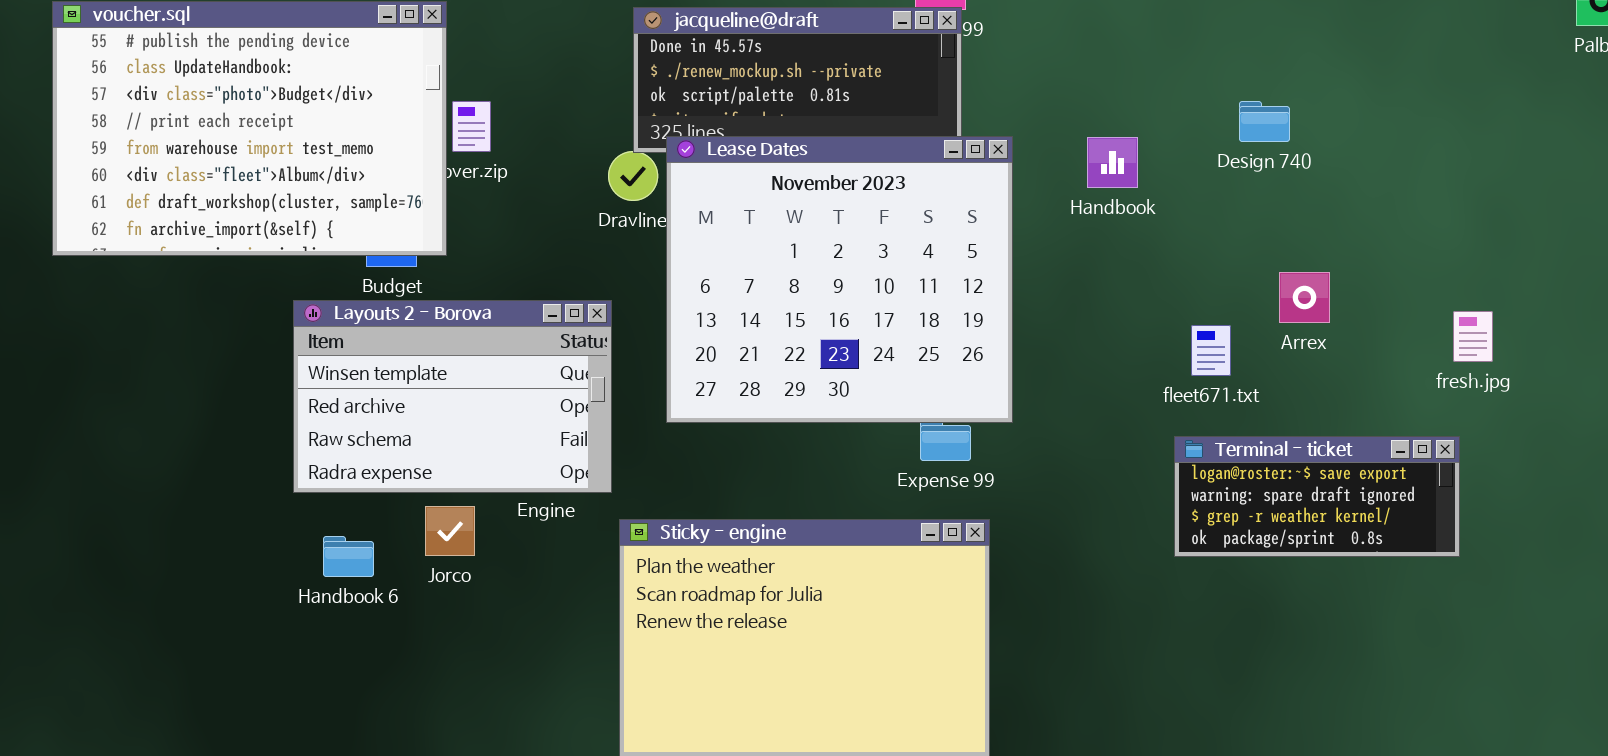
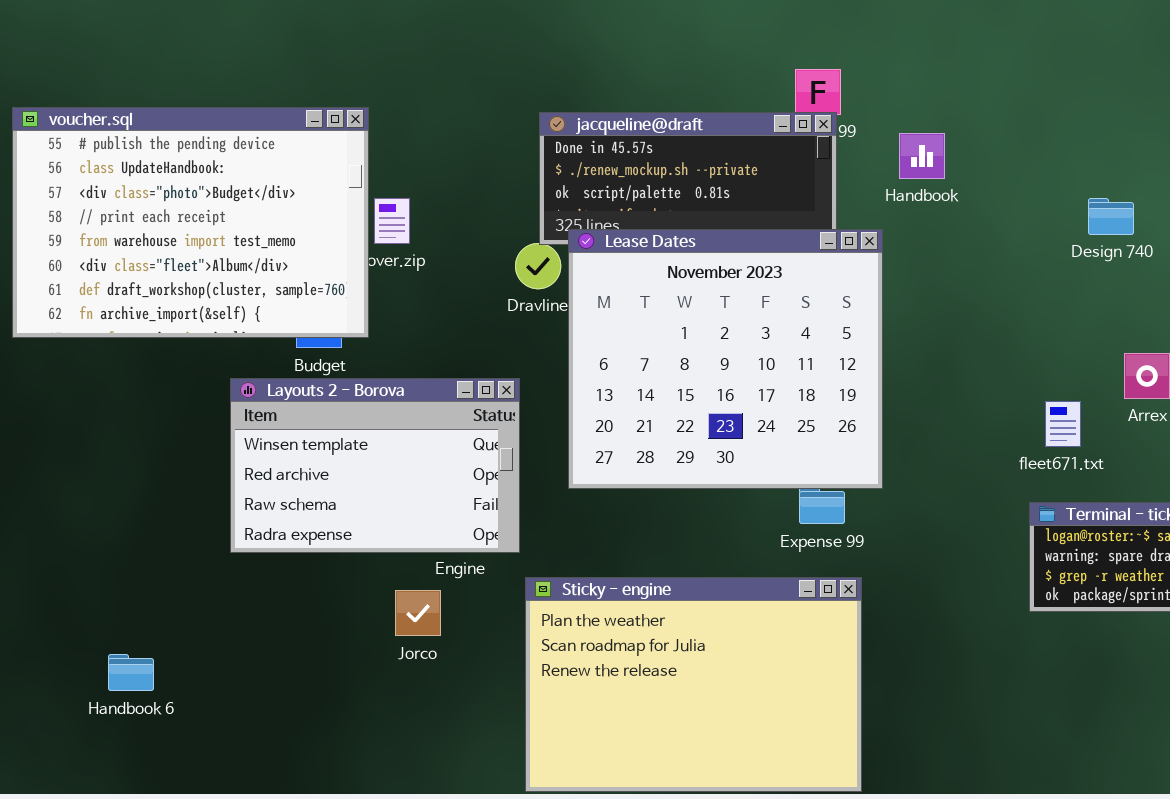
Handbook: [1087,137,1138,188] -> [899,133,945,179], moved
Jorco: [425,506,475,556] -> [395,590,441,636], moved
Handbook 6: [323,536,374,577] -> [108,654,154,691], moved

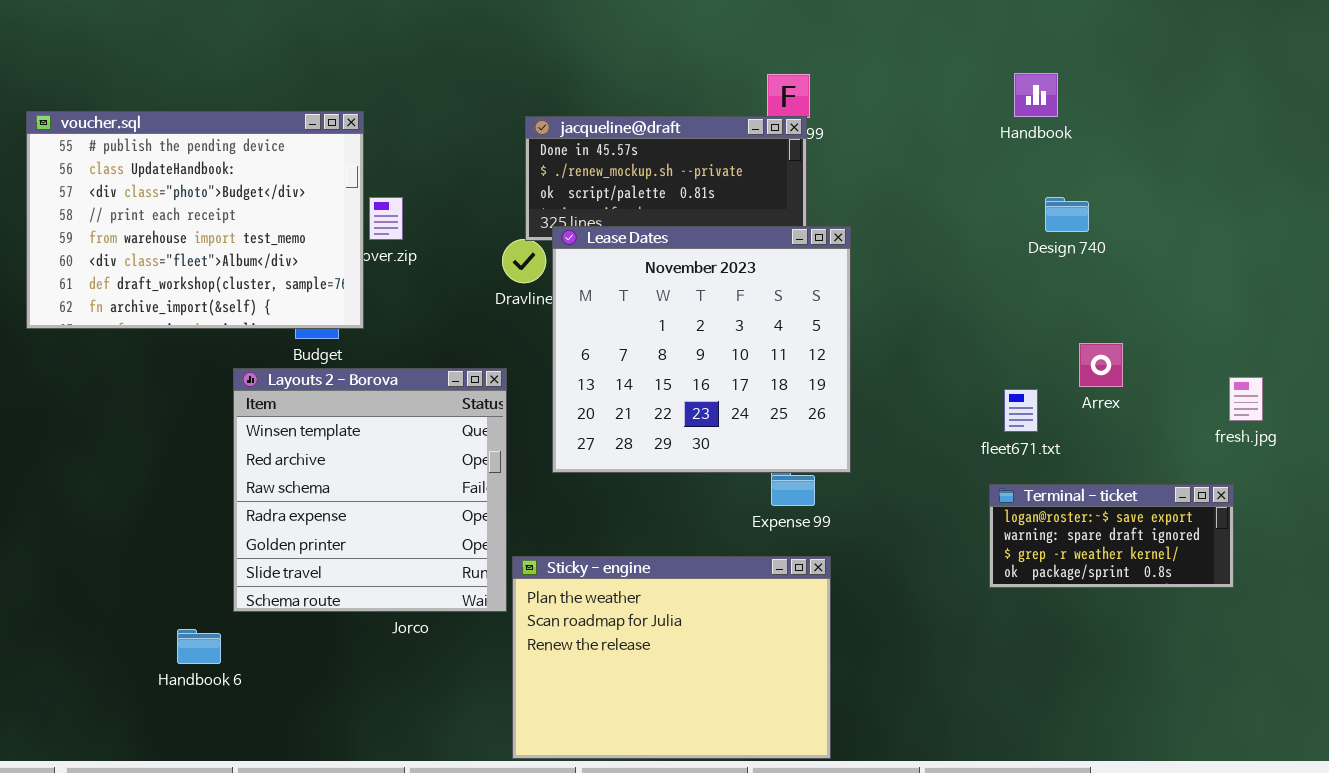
Handbook: [899,133,945,179] -> [1014,73,1058,117], moved
Layouts 2 - Borova: [230,378,520,553] -> [233,368,507,612], resized
Handbook 6: [108,654,154,691] -> [177,629,221,664], moved

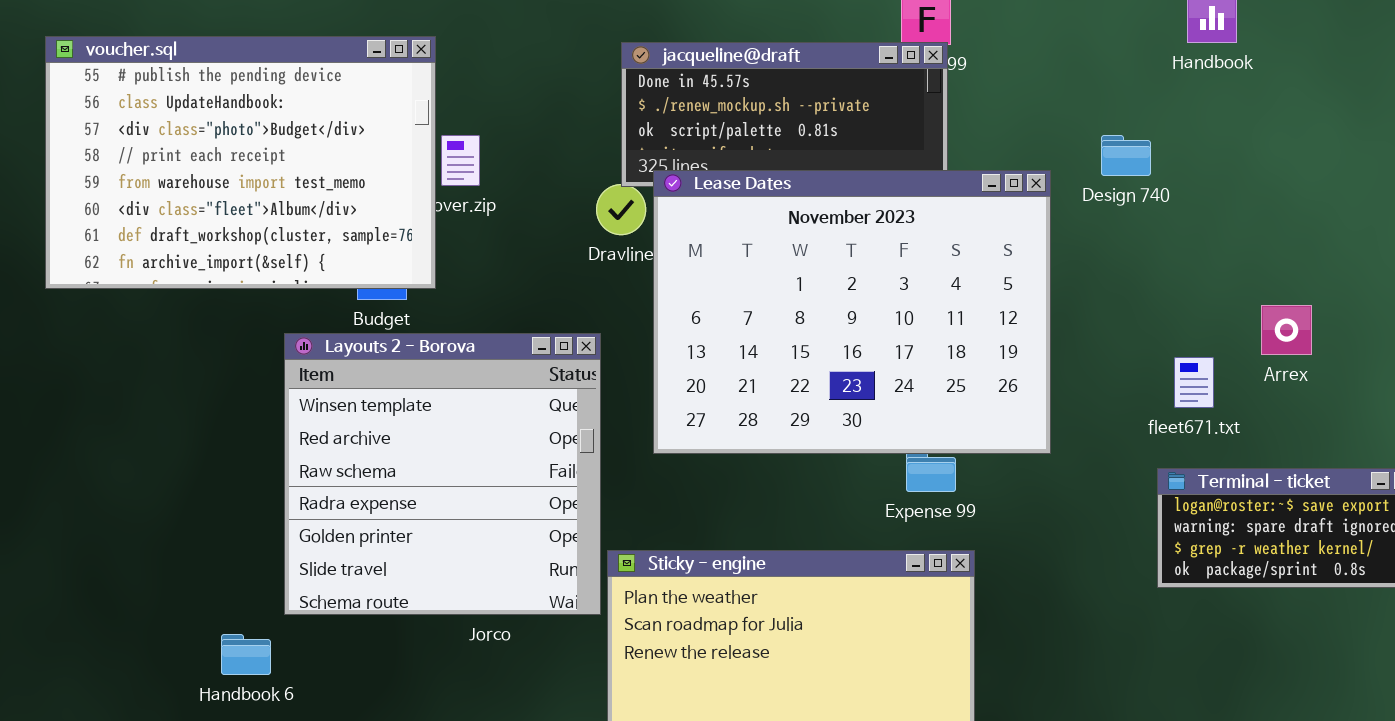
Design 740: [1045,197,1089,232] -> [1101,135,1151,176], moved
Lease Dates: [552,226,851,473] -> [653,170,1051,454], resized

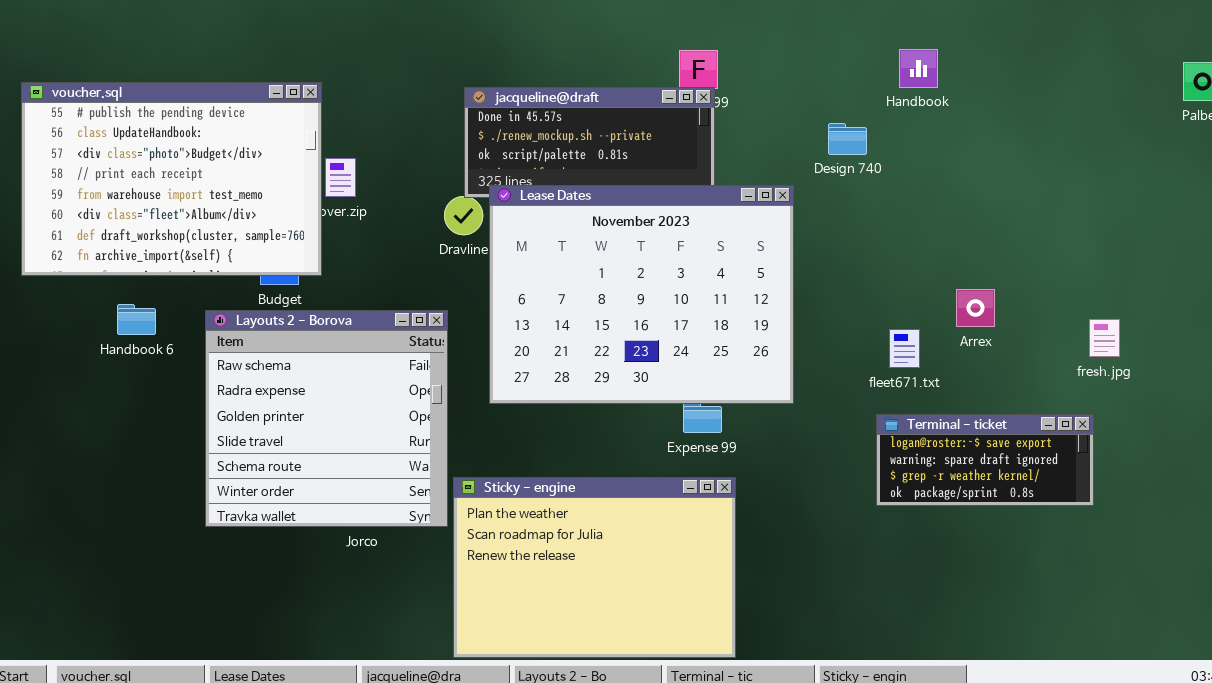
Design 740: [1101,135,1151,176] -> [828,123,867,155], moved
Layouts 2 - Borova: [284,333,601,615] -> [205,310,448,527], scrolled down 2 rows
Handbook 6: [221,634,271,675] -> [117,304,156,335], moved

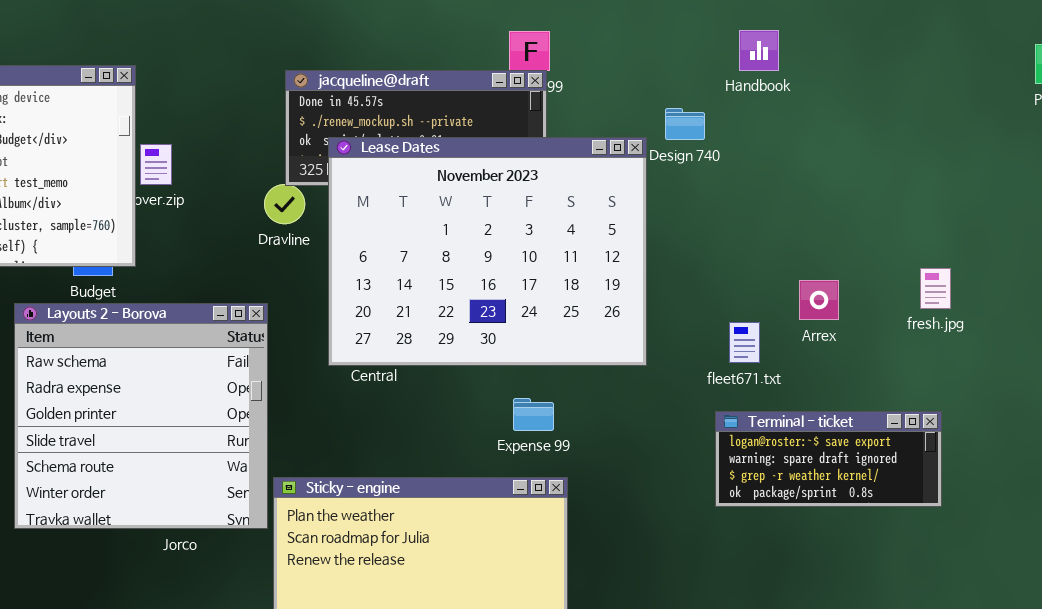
Lease Dates: [489,185,794,404] -> [328,137,647,366], moved
fresh.jpg: [1089,319,1120,357] -> [920,268,951,309], moved

